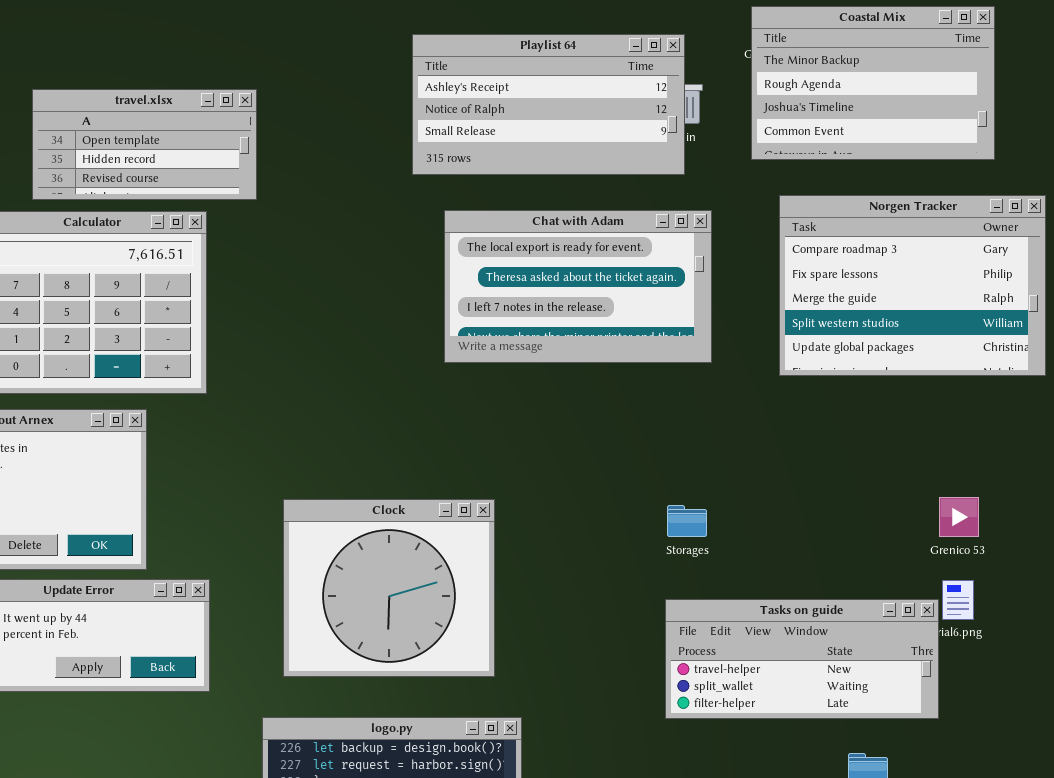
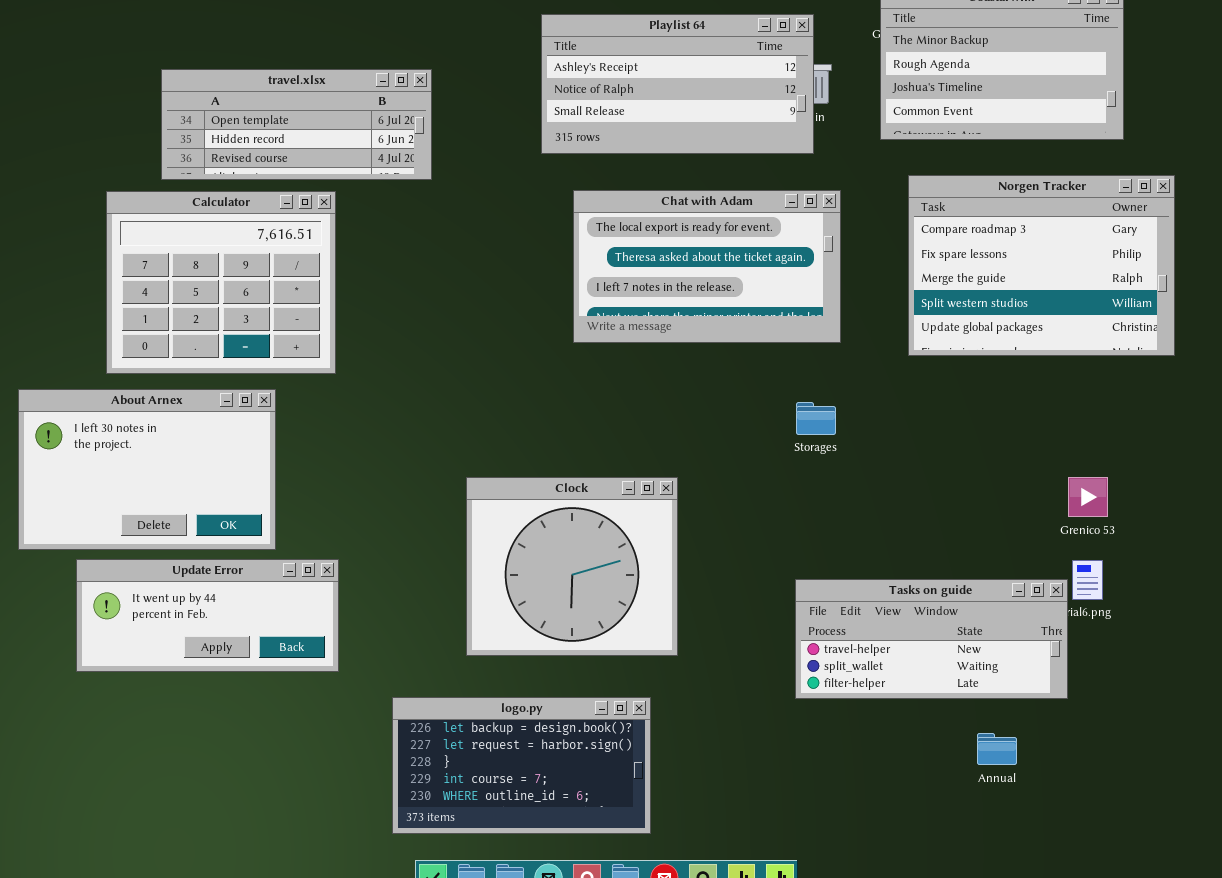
travel.xlsx: [32,89,257,200] -> [161,69,432,180], resized
Clock: [283,499,495,677] -> [466,477,678,656], moved
Storages: [667,505,707,537] -> [796,402,836,435], moved

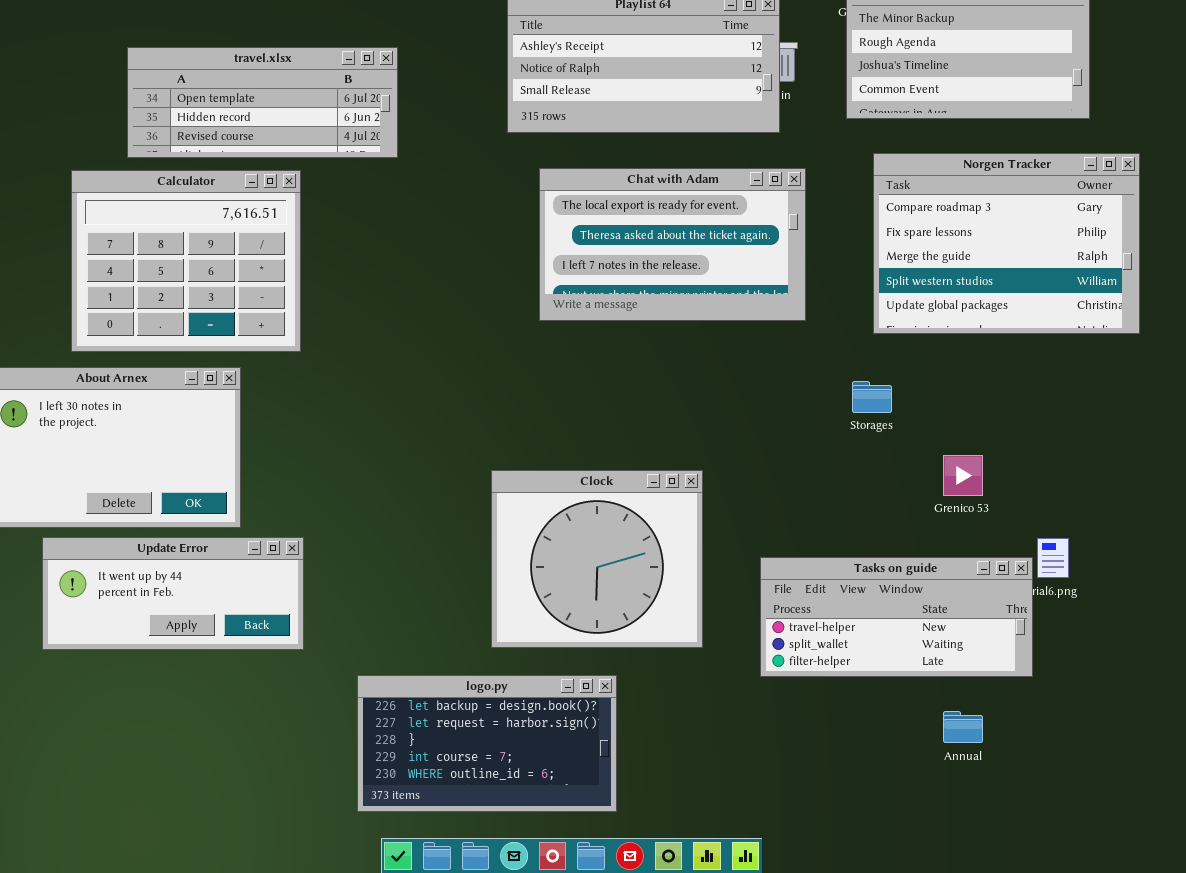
Storages: [796,402,836,435] -> [852,381,892,413], moved
Clock: [466,477,678,656] -> [491,470,703,648], moved
Grenico 53: [1068,477,1108,517] -> [943,455,983,496], moved

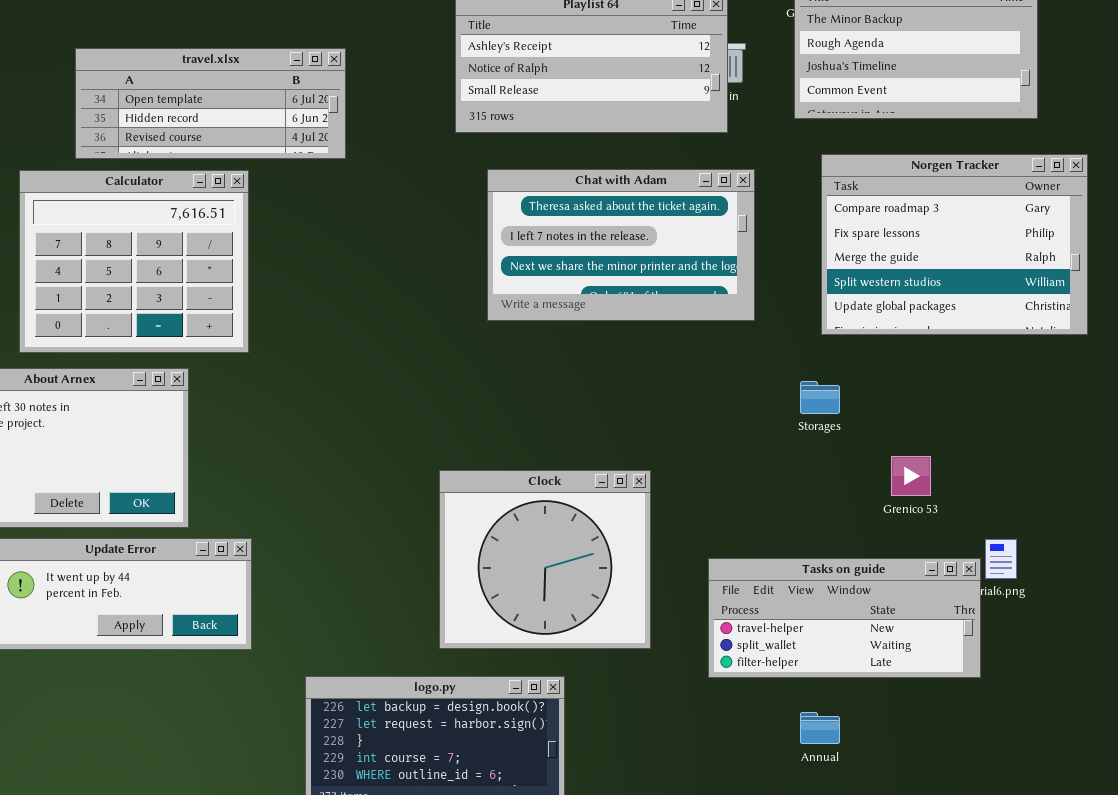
Chat with Adam: [539,168,806,321] -> [487,169,755,321], scrolled down 1 row
Annual: [943,711,983,743] -> [800,712,840,744], moved

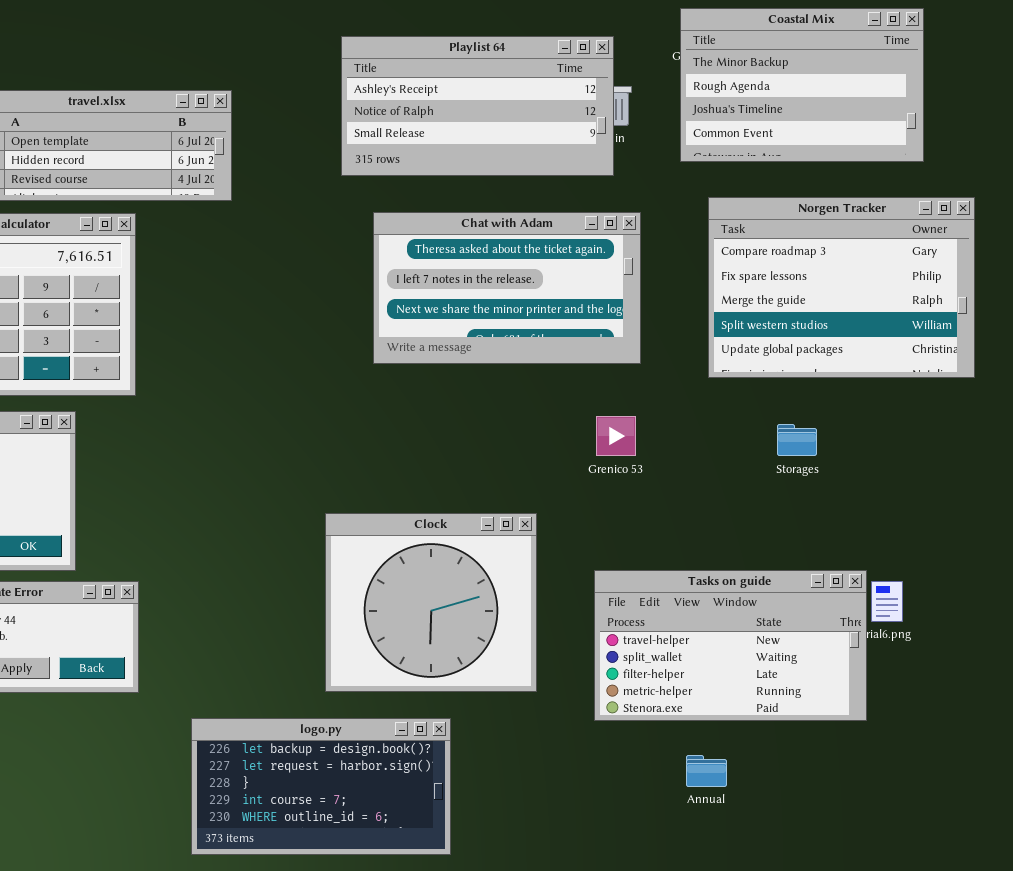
Storages: [800,381,840,414] -> [777,424,817,456], moved
Grenico 53: [891,456,931,496] -> [596,416,636,456], moved
Tasks on guide: [708,558,981,678] -> [594,570,867,721], resized

